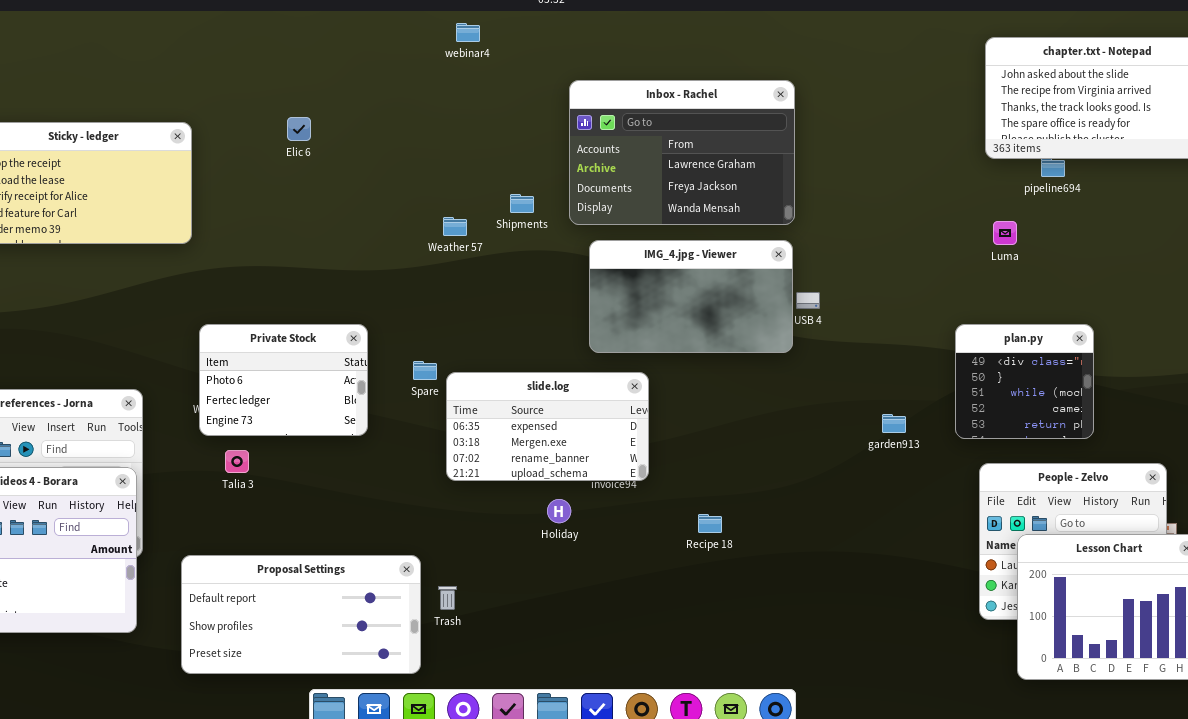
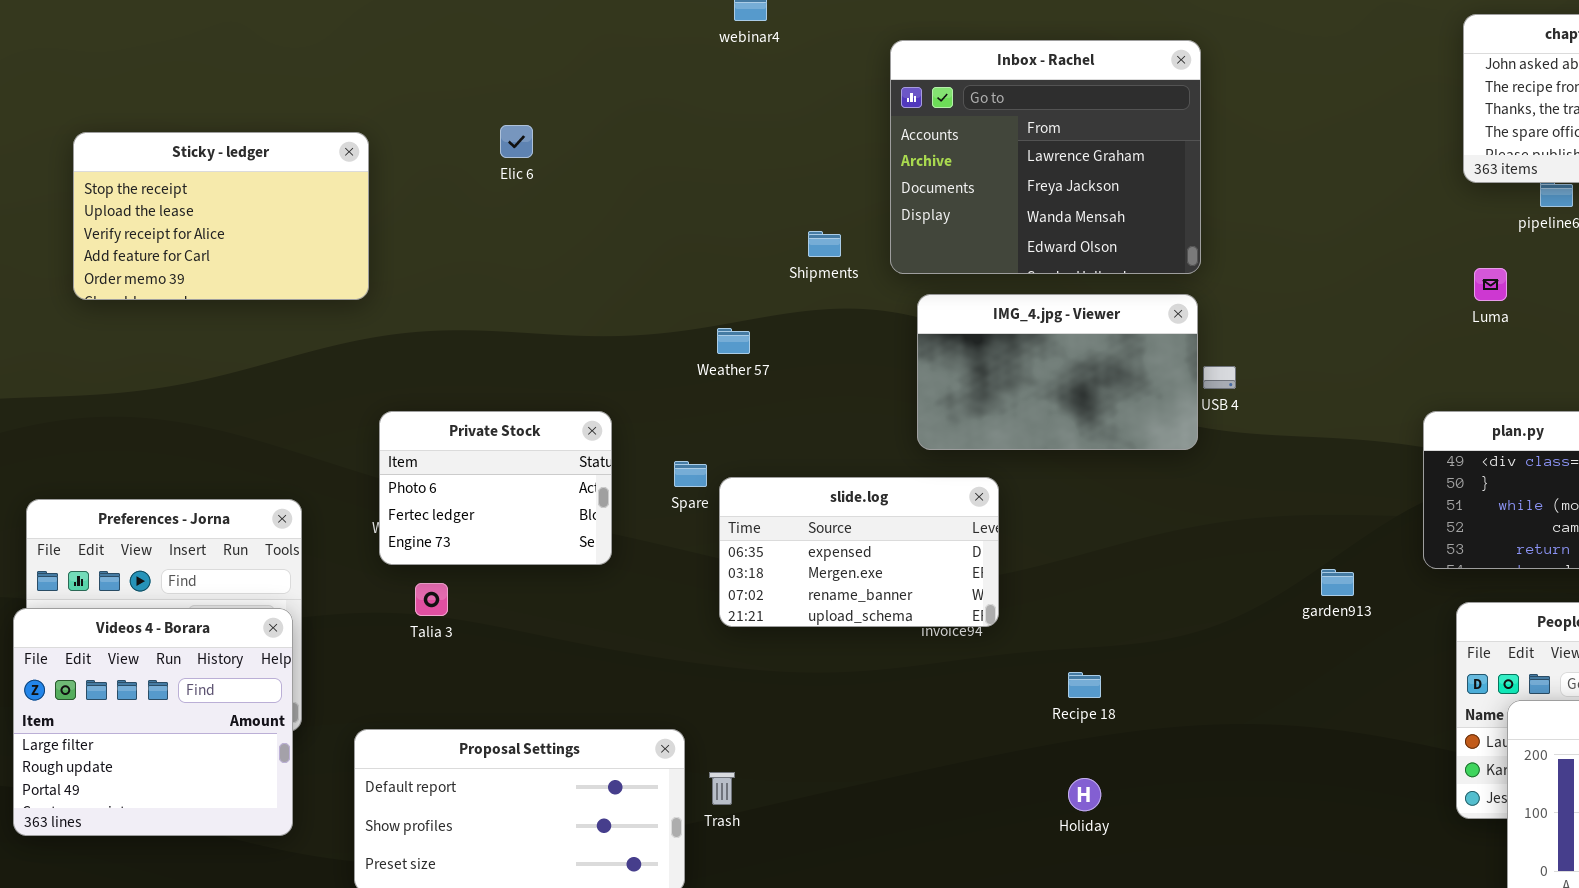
Inbox - Rachel: [569,80,795,225] -> [890,40,1201,274], resized
Weather 57: [443,217,467,236] -> [717,328,750,354], moved
garden913: [882,414,906,433] -> [1321,569,1354,596], moved
Holiday: [547,499,571,523] -> [1068,778,1101,811], moved

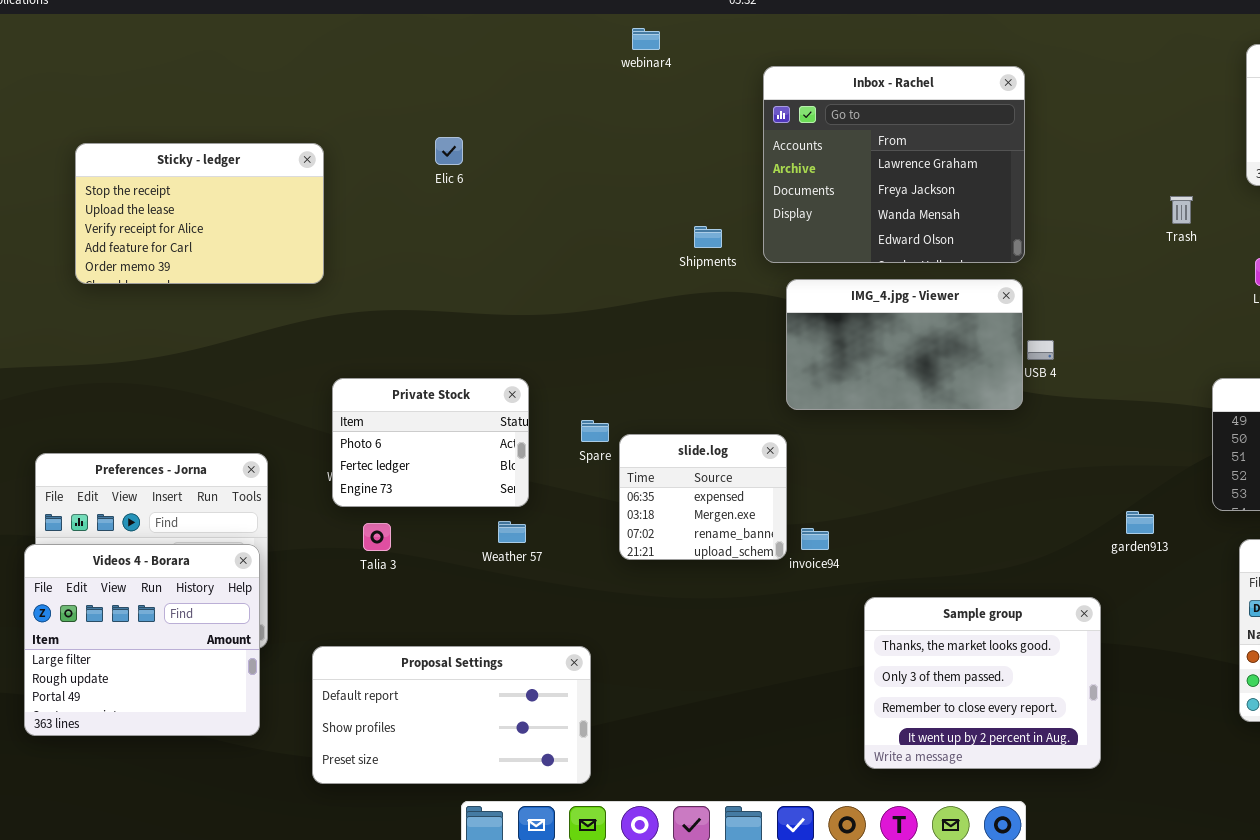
Weather 57: [717,328,750,354] -> [498,521,526,543], moved
slide.log: [719,477,999,627] -> [619,434,787,560], resized
Sample group: none -> [864,597,1101,769], opened
Trash: [709,772,735,805] -> [1170,196,1193,224], moved

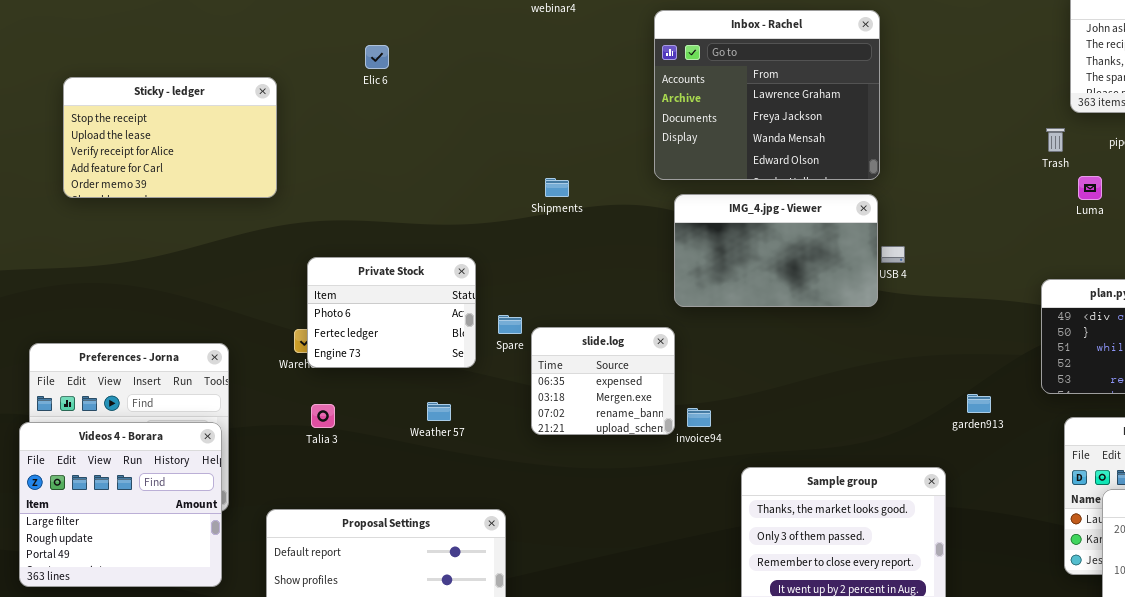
Elic 6: [435,137,463,165] -> [365,45,389,69], moved
Trash: [1170,196,1193,224] -> [1046,128,1065,152], moved
Shipments: [694,226,722,248] -> [545,178,569,197], moved
Private Stock: [332,378,529,507] -> [307,257,476,368], moved

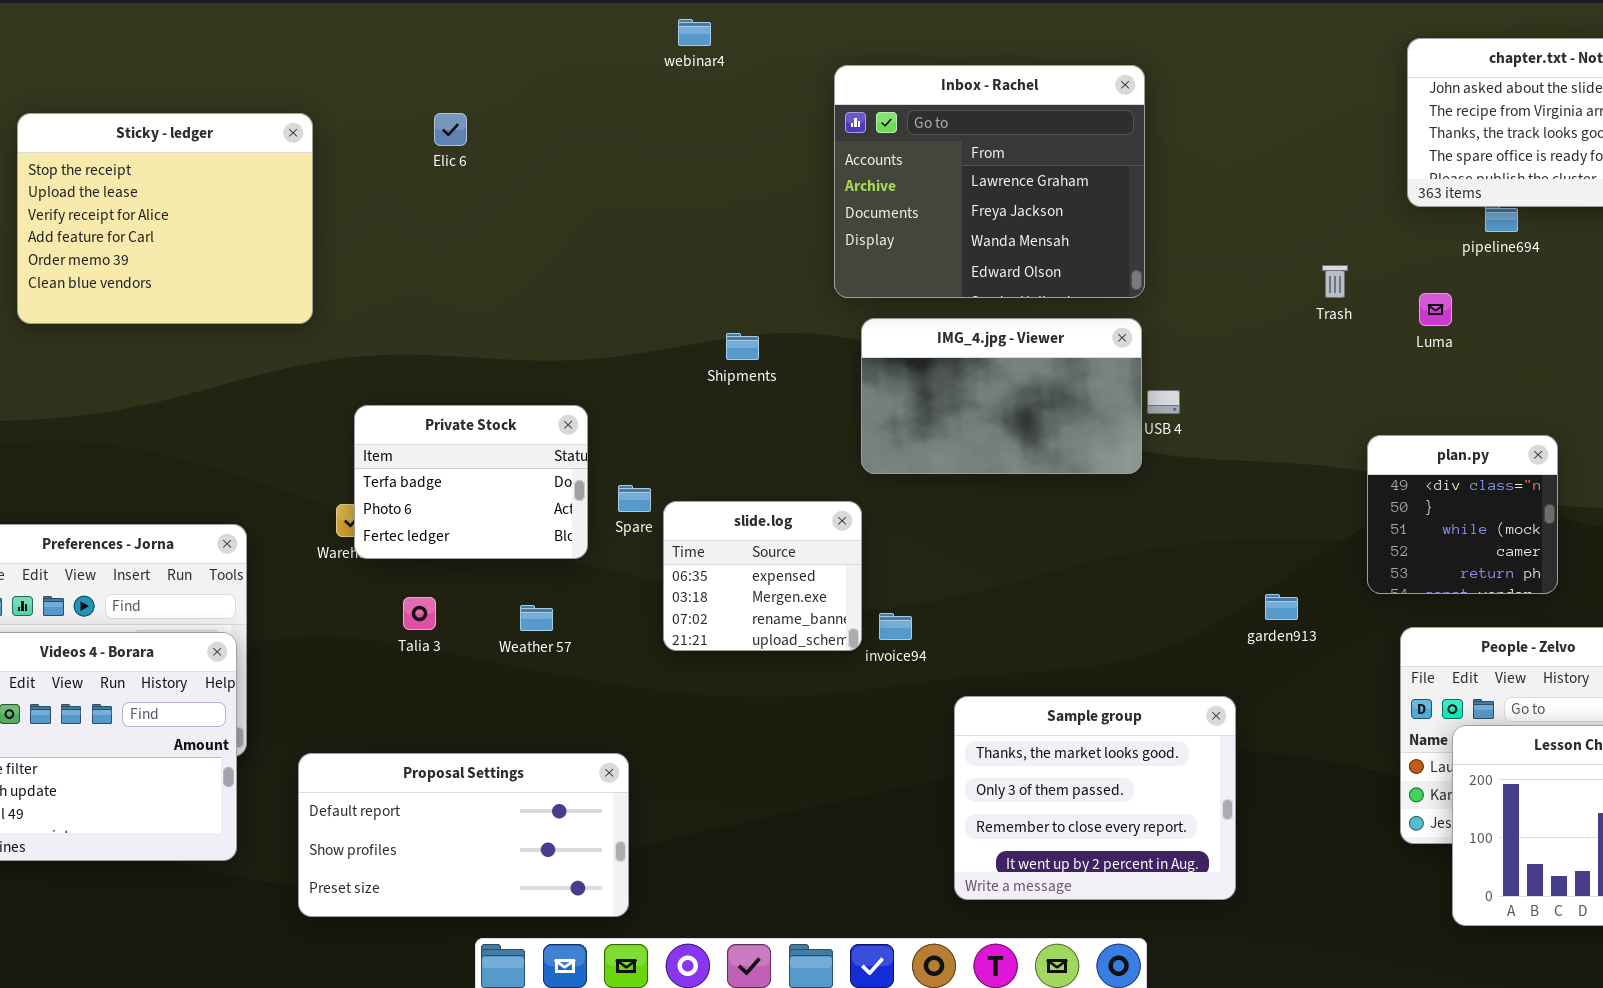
Sticky - ledger: [63,77,277,198] -> [17,113,313,324], resized
Trash: [1046,128,1065,152] -> [1322,265,1348,298], moved
Shipments: [545,178,569,197] -> [726,333,759,360], moved
Private Stock: [307,257,476,368] -> [354,405,588,559], scrolled up 1 row
Talia 3: [311,404,335,428] -> [403,597,436,630], moved

